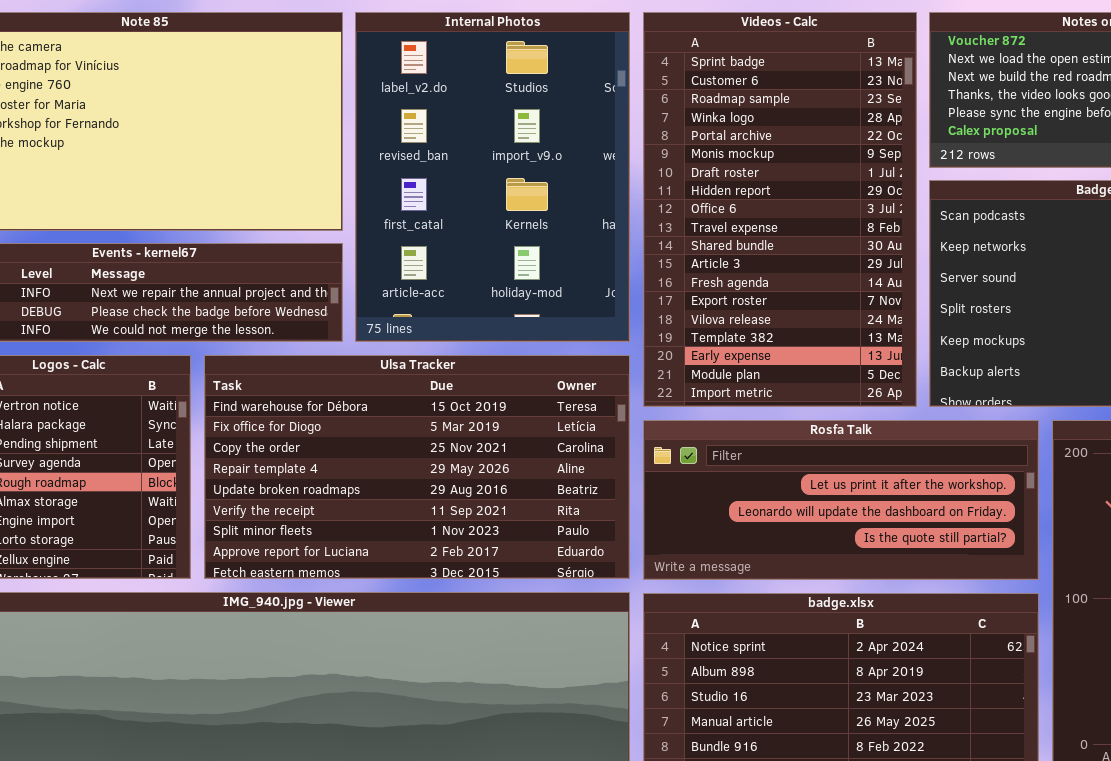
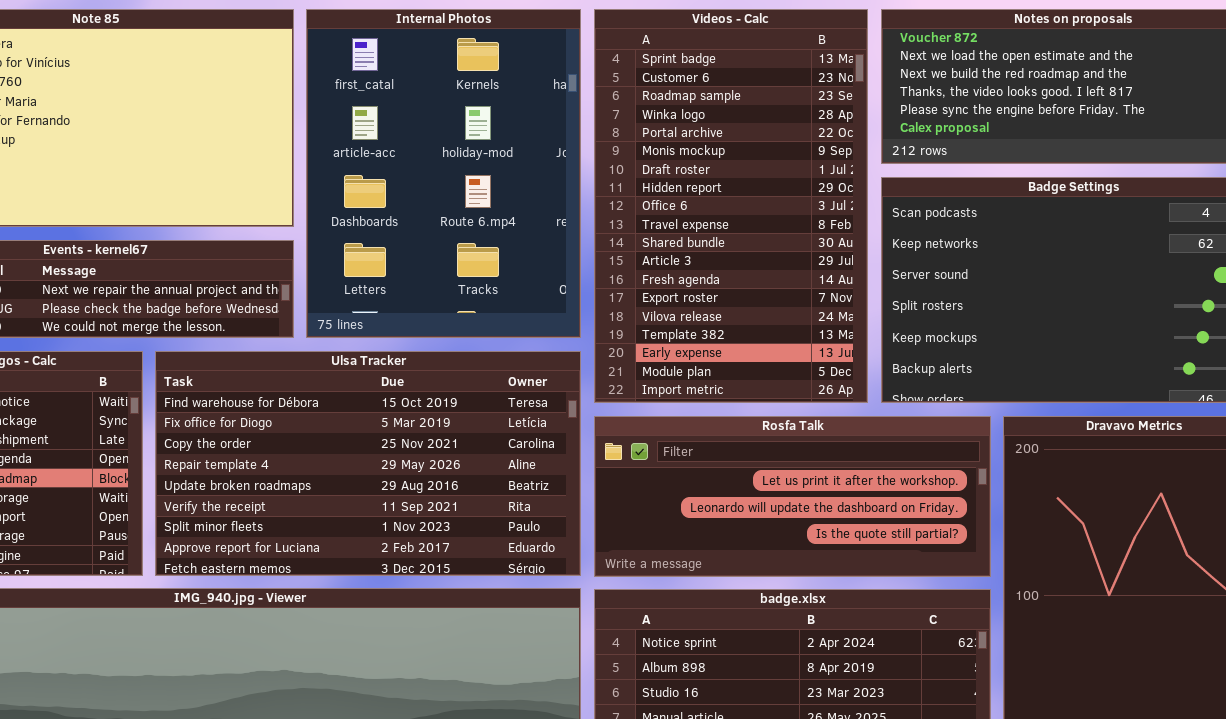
Internal Photos: [355,12,630,342] -> [306,9,581,338], scrolled down 2 rows

